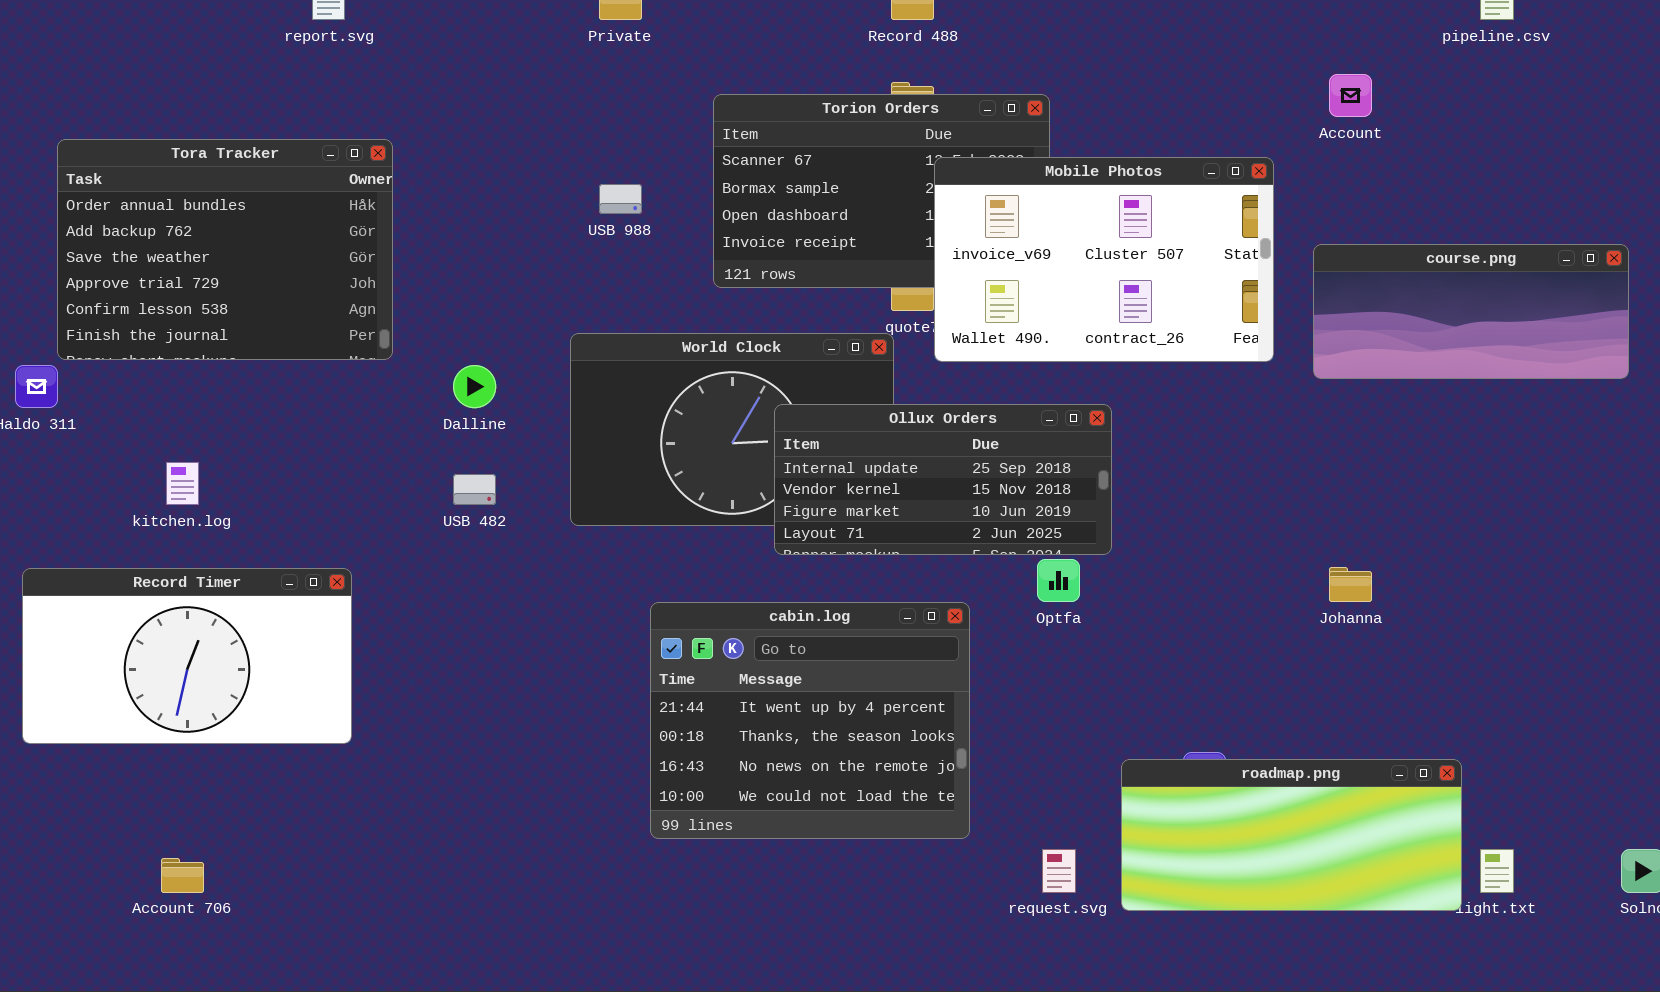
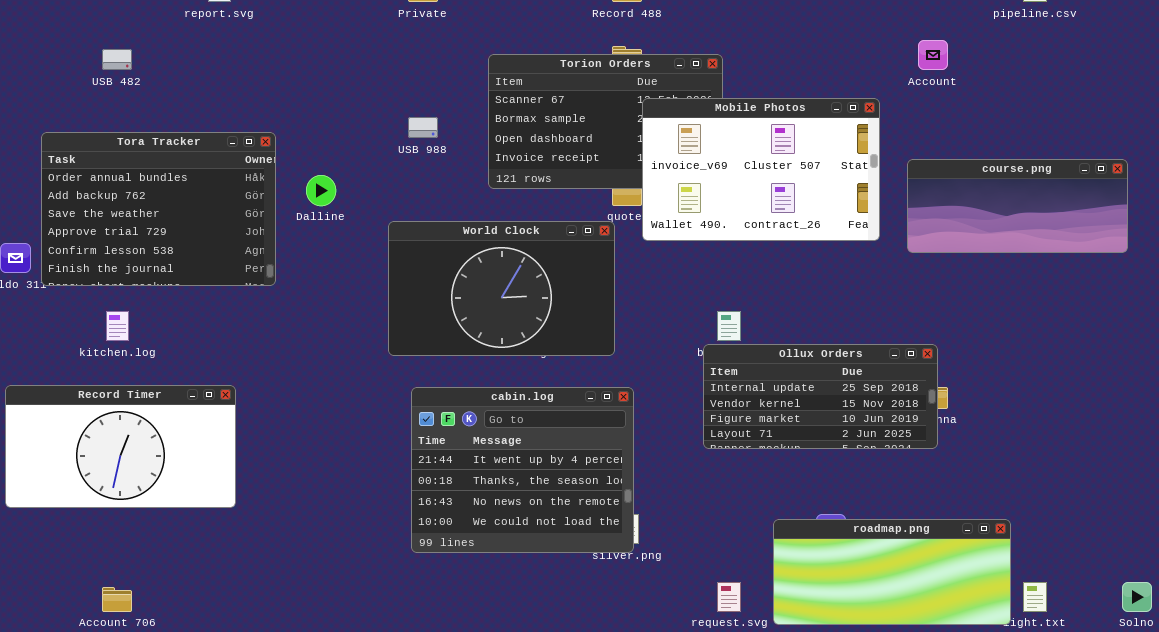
Tora Tracker: [57,139,393,360] -> [41,132,276,286], moved
Dalline: [453,365,496,408] -> [306,175,336,206], moved
Ollux Orders: [774,404,1112,555] -> [703,344,938,449], moved
USB 482: [453,474,496,505] -> [102,49,132,70], moved
cabin.log: [650,602,970,839] -> [411,387,634,553], moved

